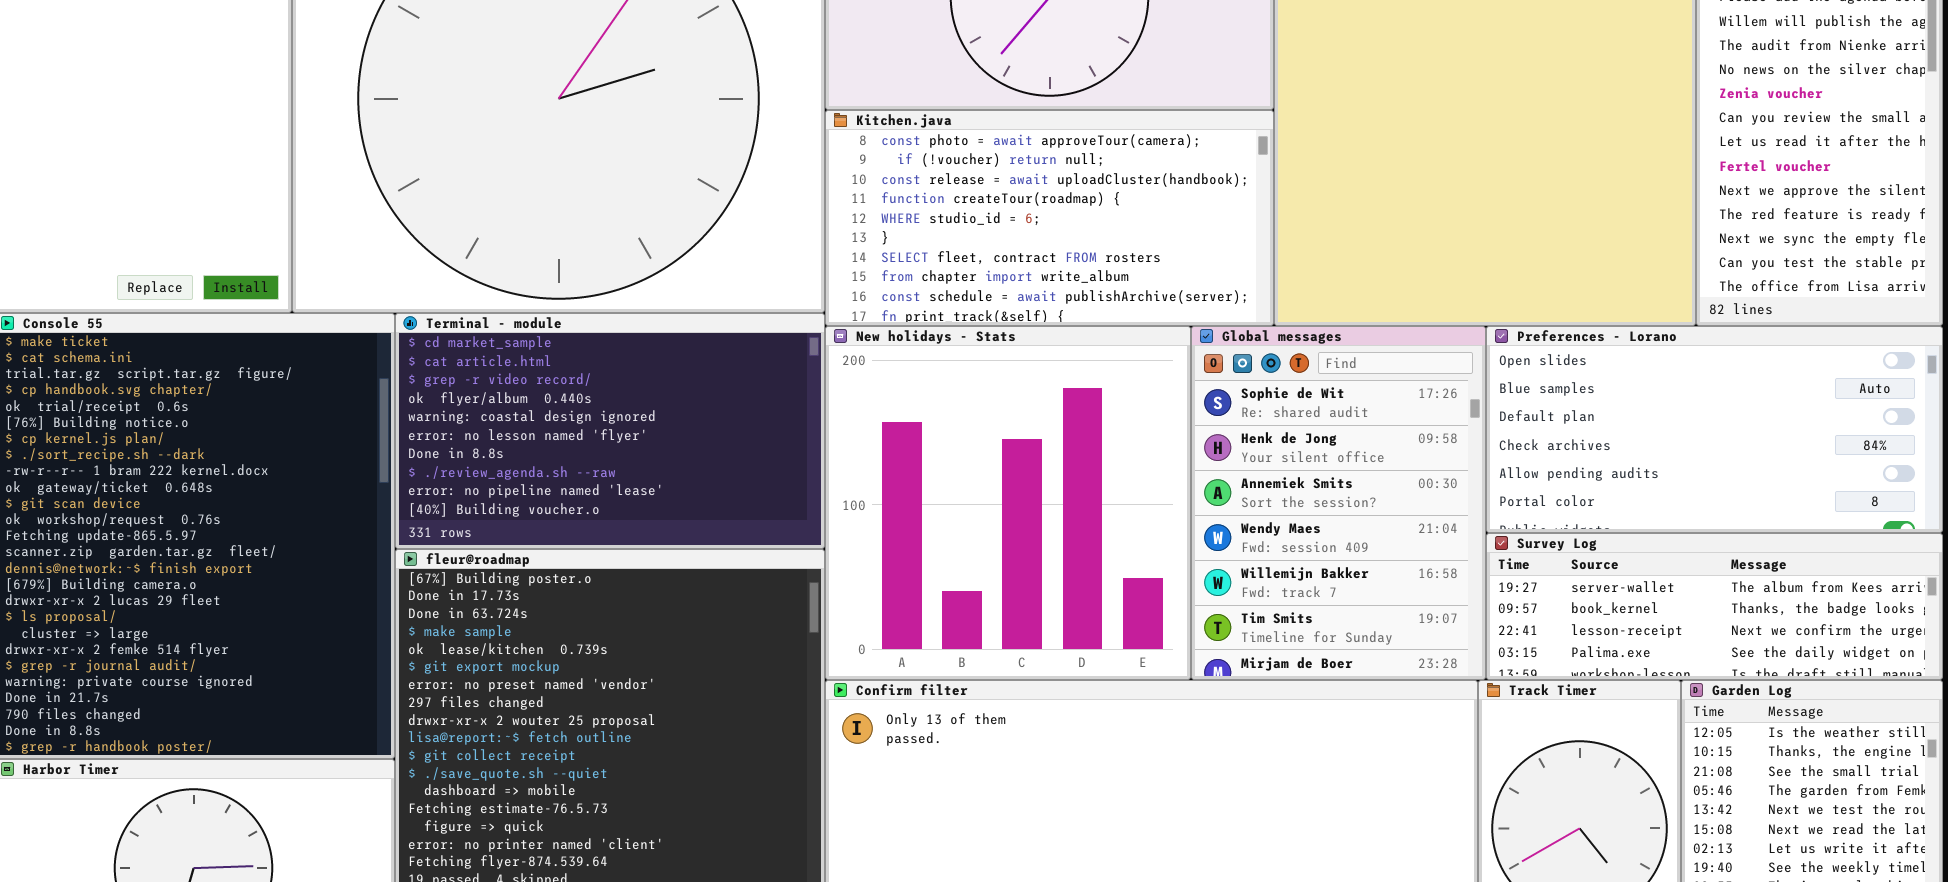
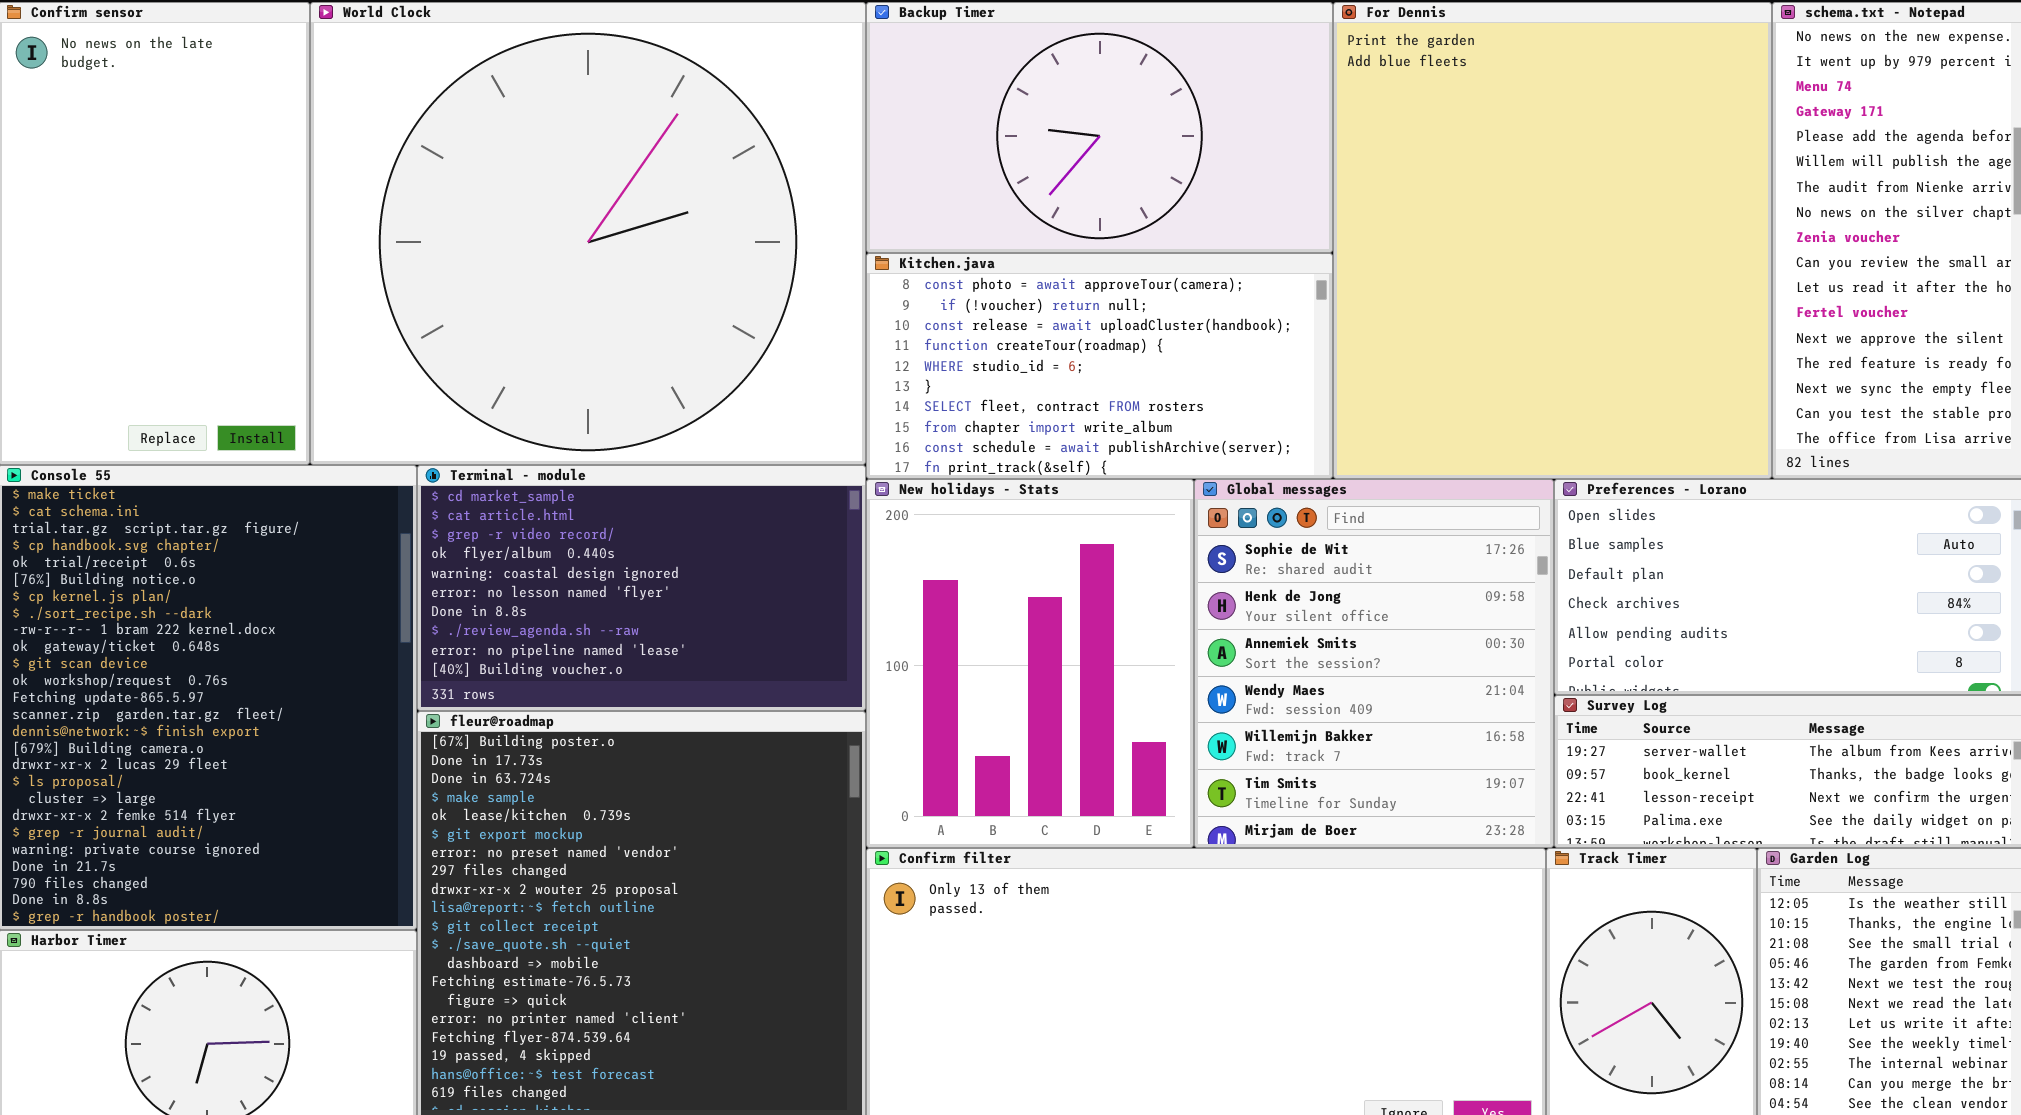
New holidays - Stats: [825,326,1191,680] -> [866,479,1194,848], resized
Global messages: [1191,326,1486,680] -> [1194,479,1554,848], resized

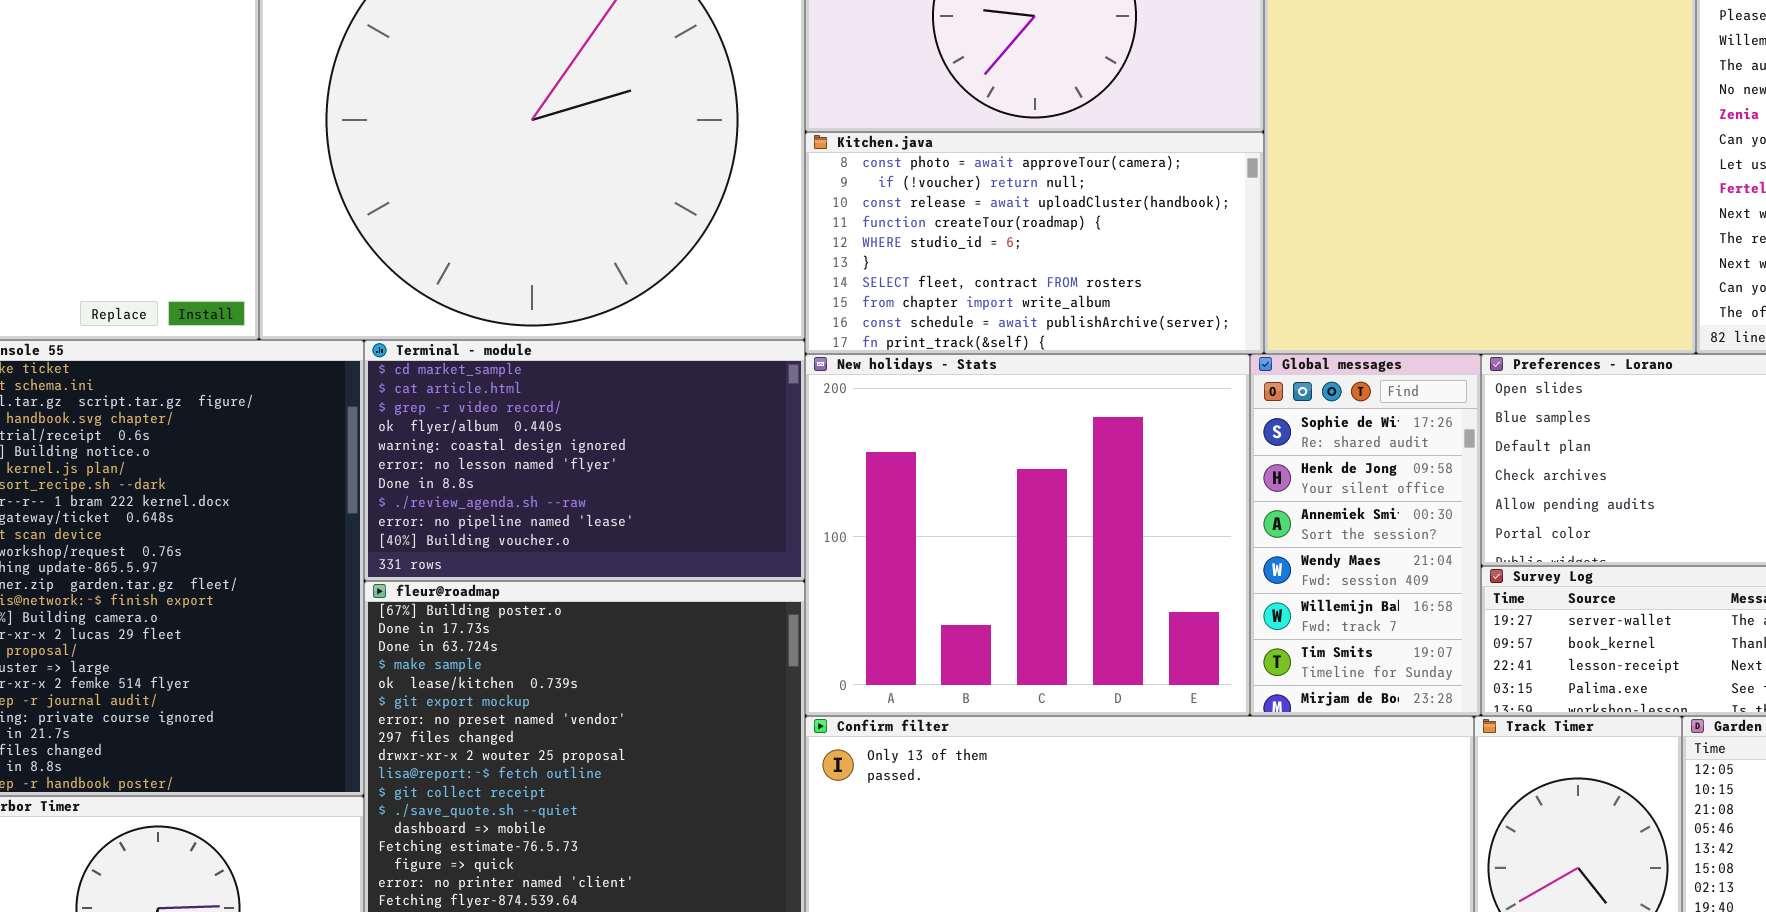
New holidays - Stats: [866,479,1194,848] -> [805,354,1250,716], resized
Global messages: [1194,479,1554,848] -> [1250,354,1481,716], resized

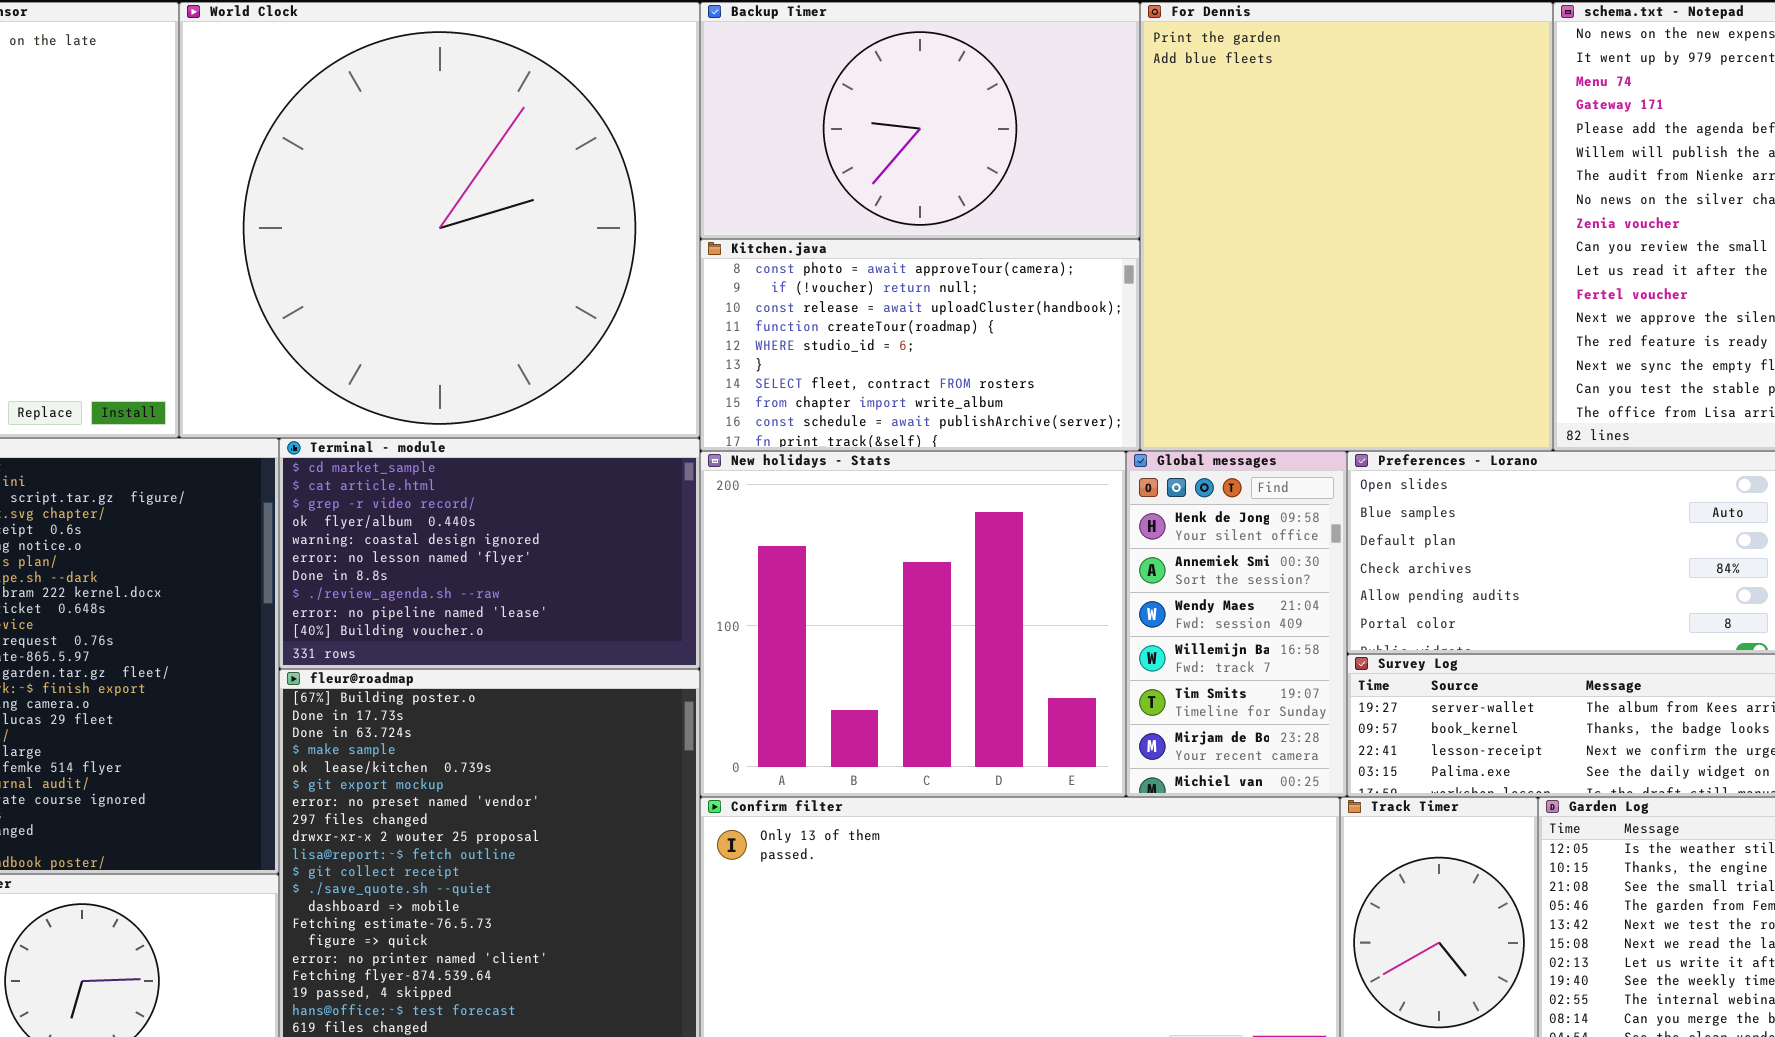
Global messages: [1250,354,1481,716] -> [1126,451,1347,797], scrolled down 1 row

